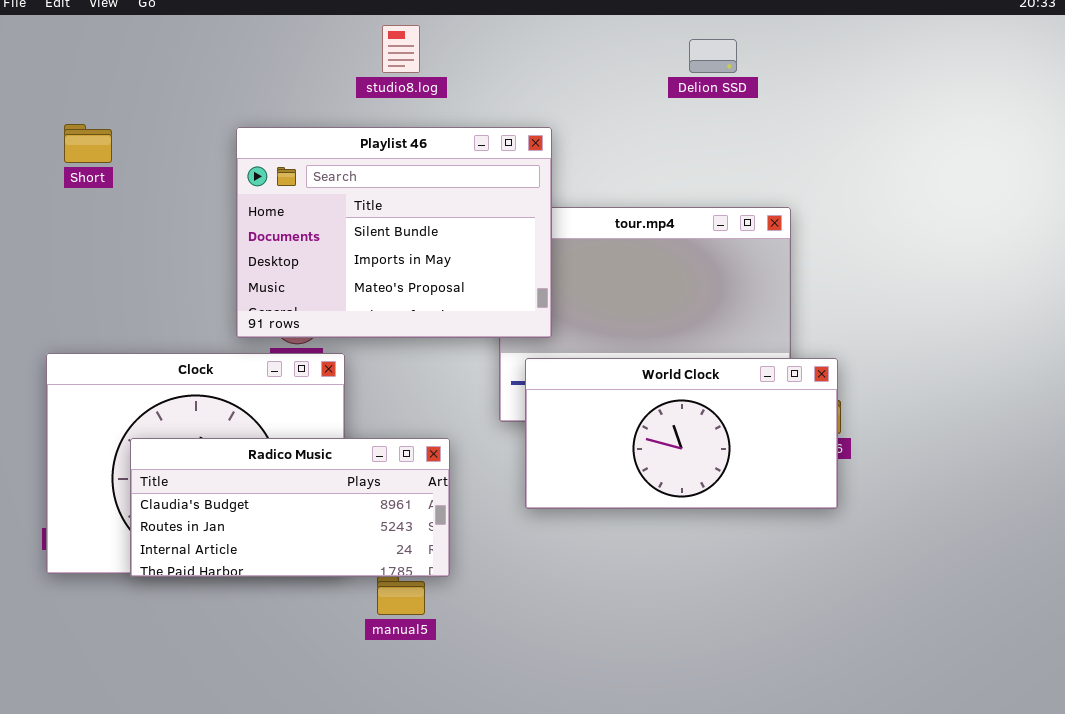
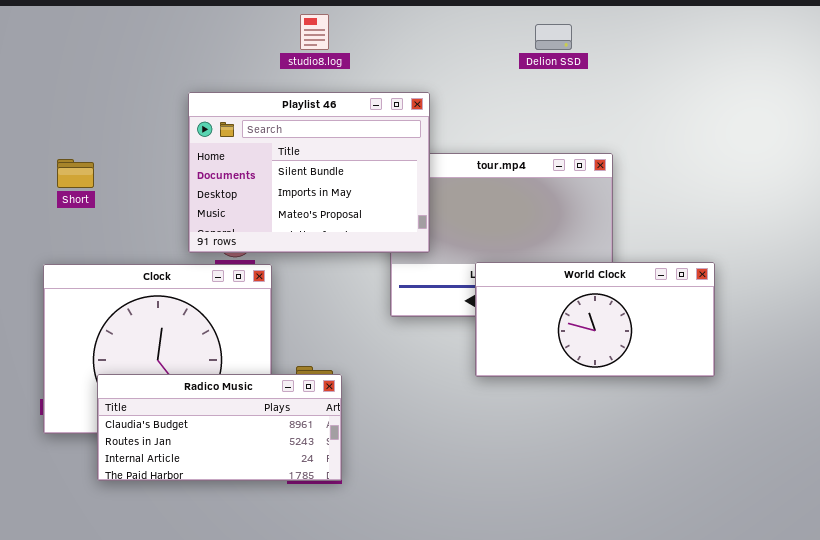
Short: [64,124,112,163] -> [57,159,94,188], moved
World Clock: [525,358,838,509] -> [475,262,715,377], moved
Radico Music: [130,438,450,577] -> [97,374,342,481], moved

